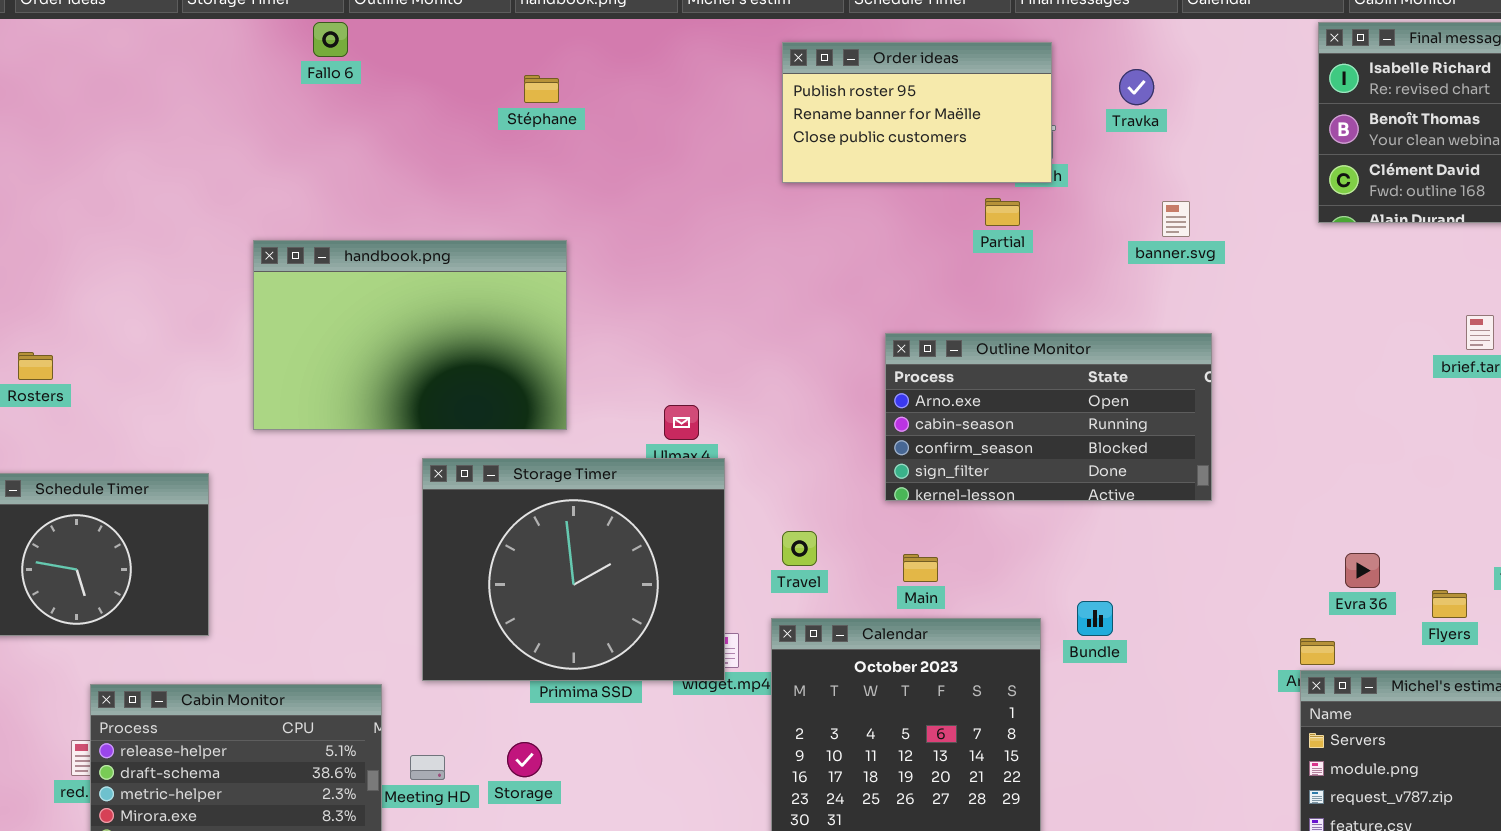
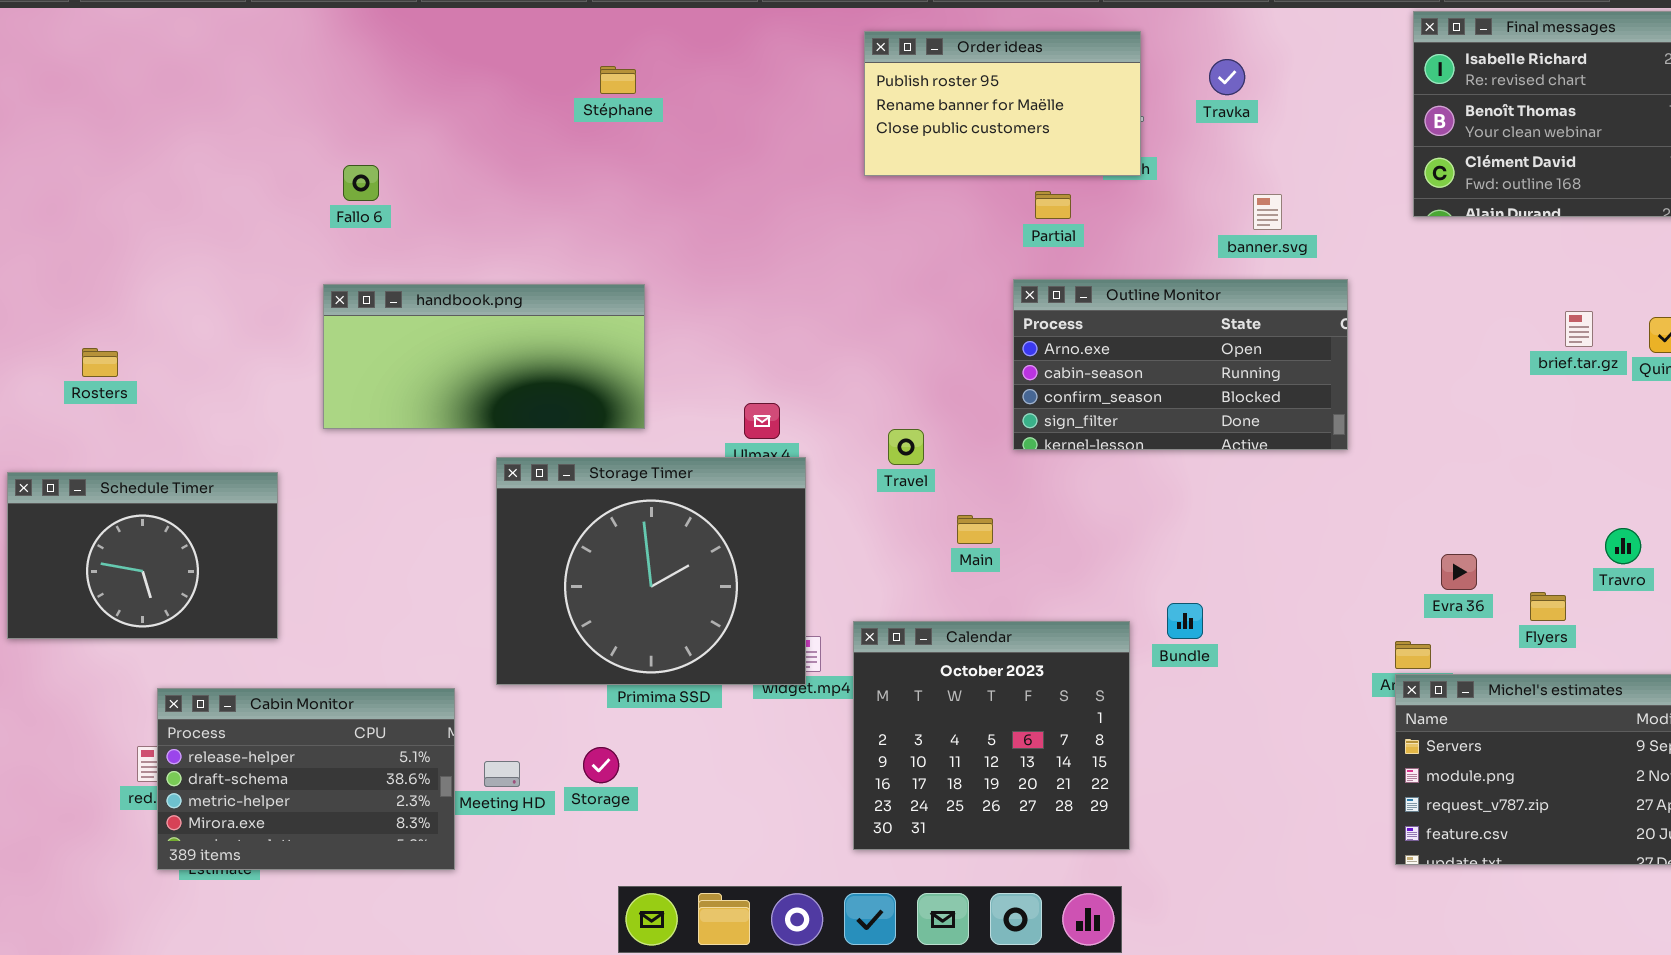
Fallo 6: [313,22,348,57] -> [343,165,379,201], moved
Partial: [985,198,1020,226] -> [1035,191,1071,219], moved
handbook.png: [253,240,567,430] -> [323,284,645,429], resized
Outline Monitor: [885,333,1212,501] -> [1013,279,1348,450], moved
Travel: [782,531,817,566] -> [888,429,924,465], moved
Main: [903,554,938,582] -> [957,515,993,544], moved

